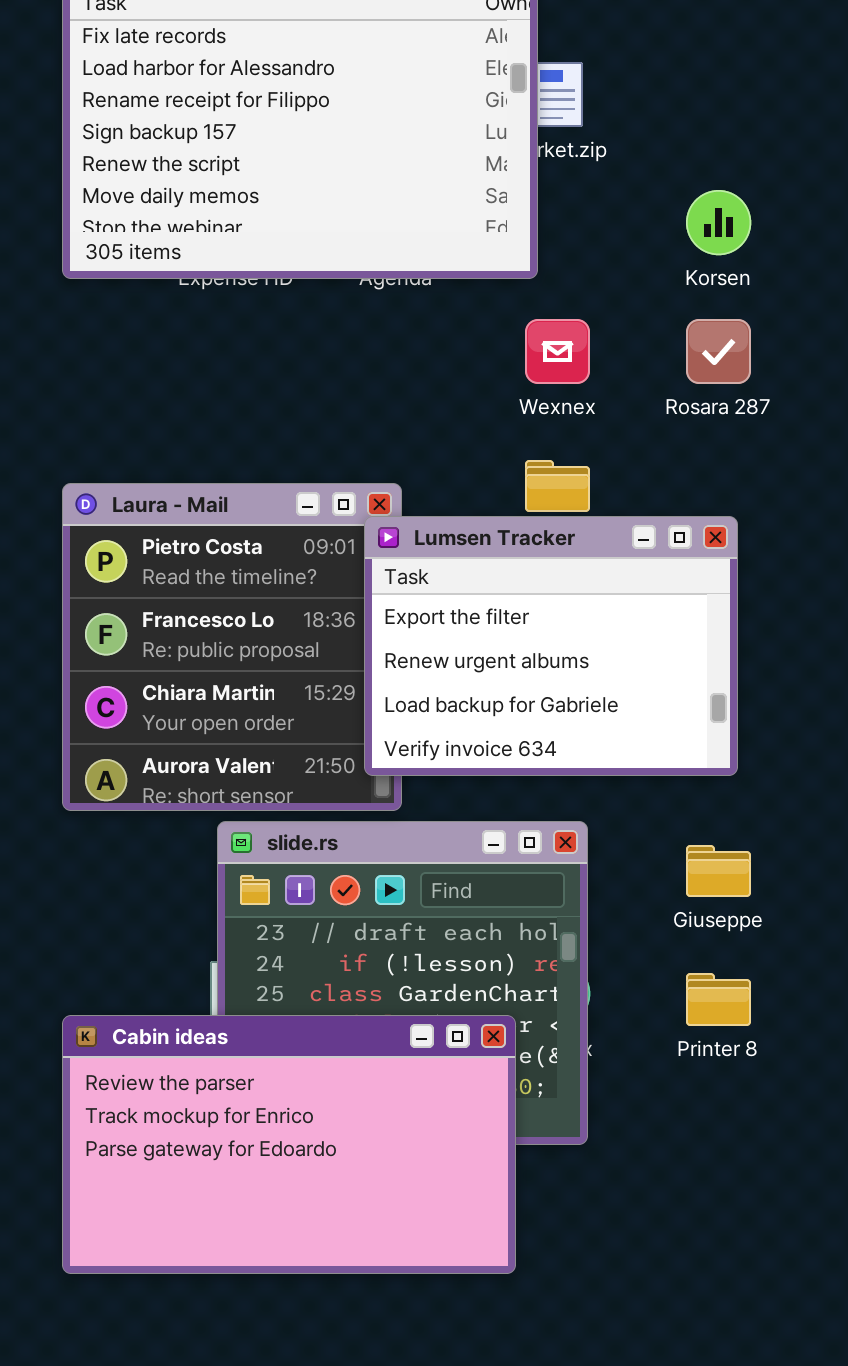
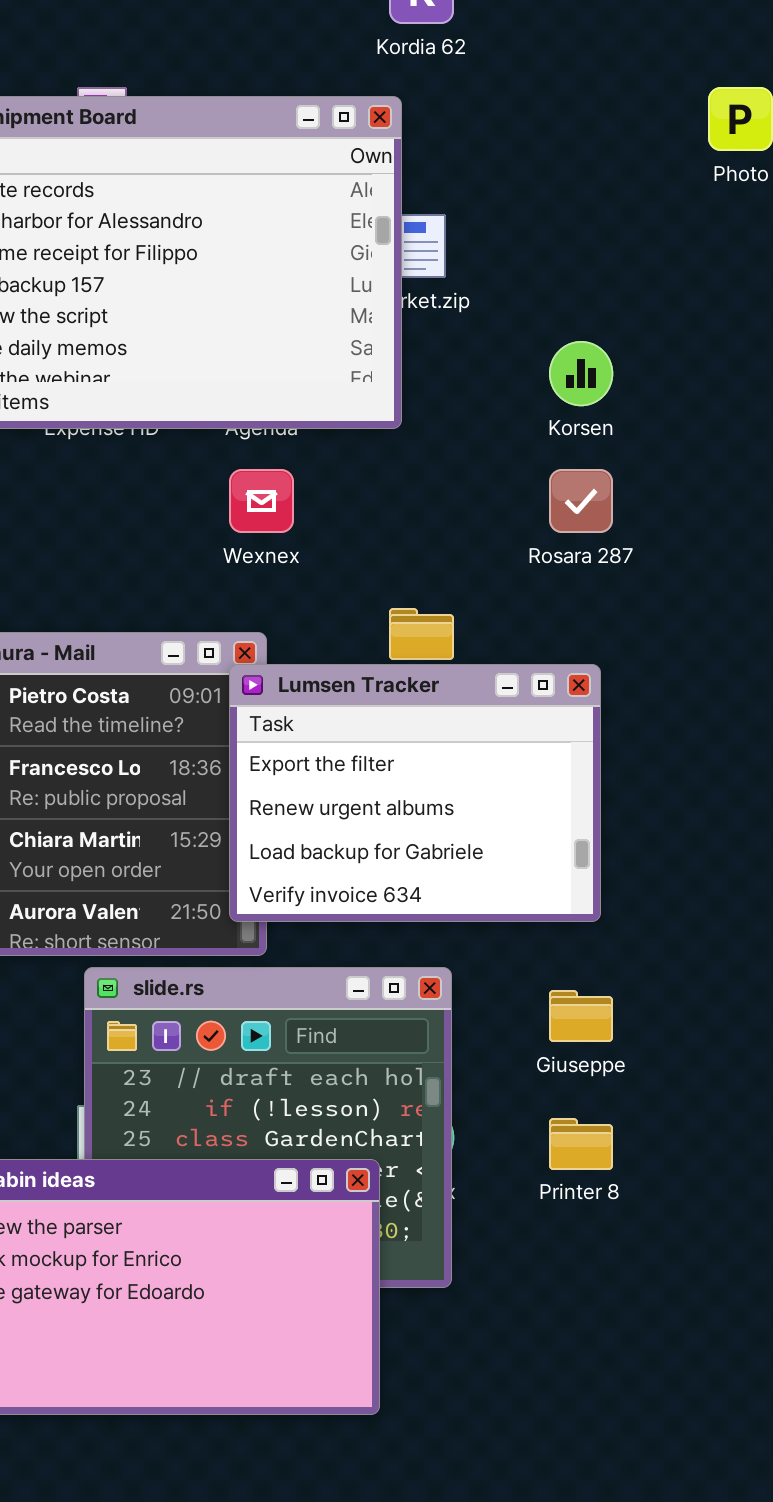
Wexnex: [525,319,590,384] -> [229,469,294,533], moved

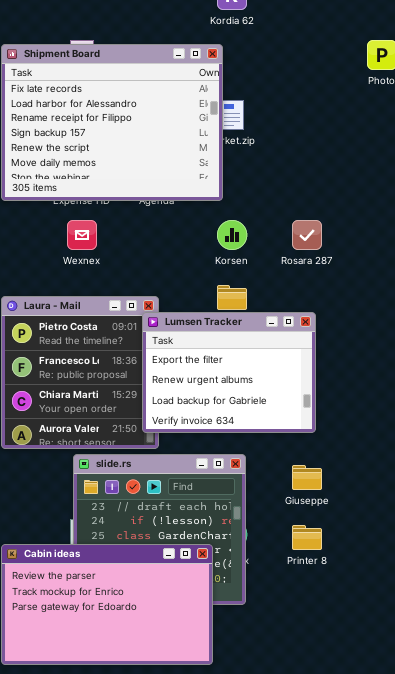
Korsen: [549,341,613,406] -> [217,220,247,250], moved
Wexnex: [229,469,294,533] -> [67,220,97,250], moved

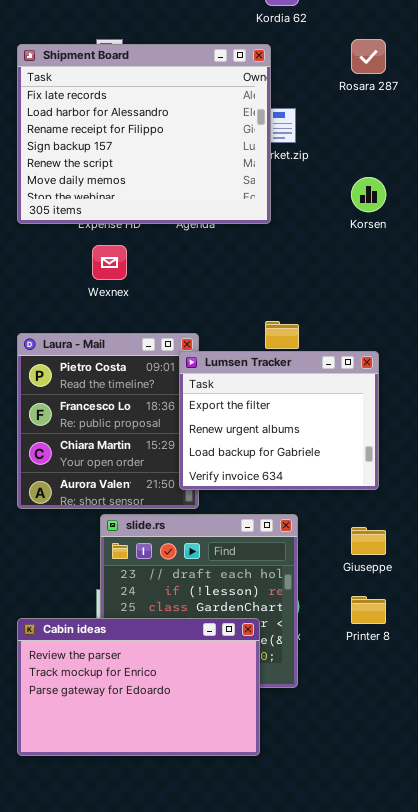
Korsen: [217,220,247,250] -> [351,177,386,212], moved
Rosara 287: [292,220,322,250] -> [351,39,386,74], moved

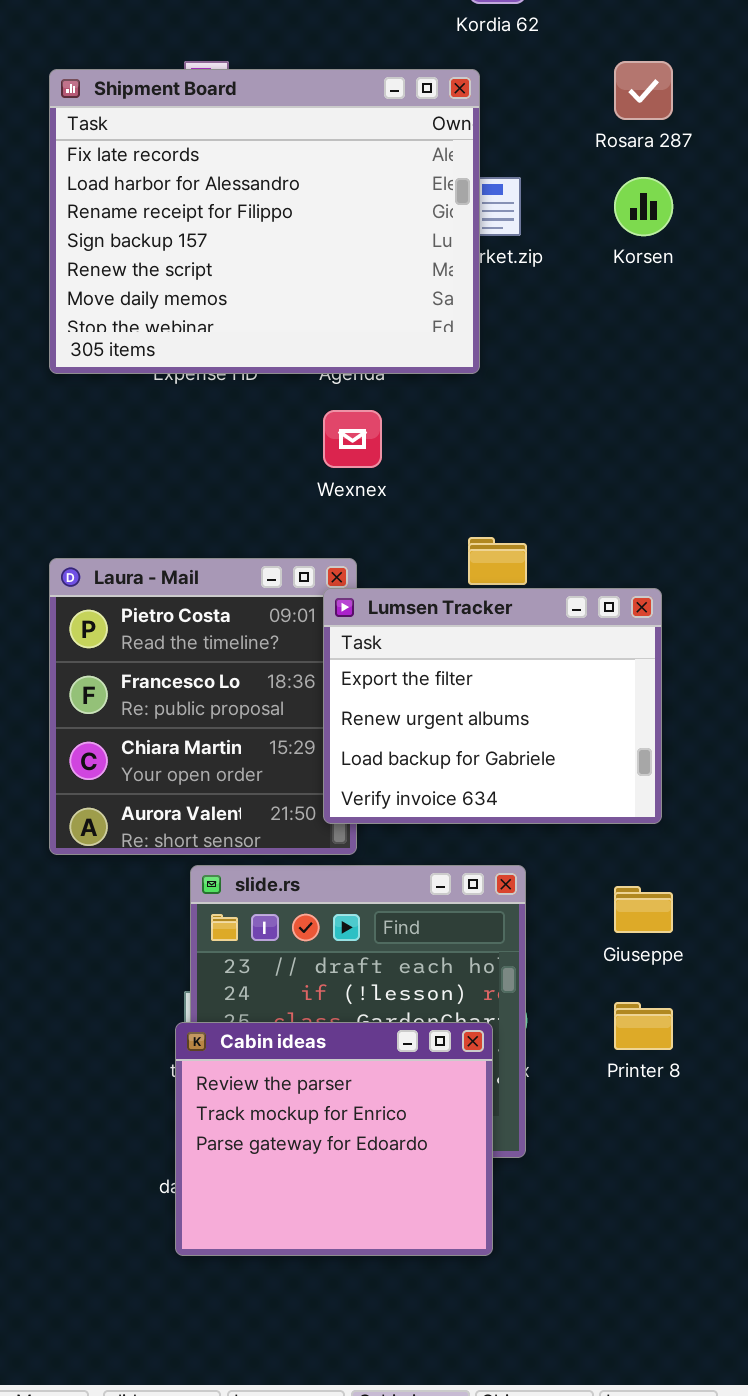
Korsen: [351,177,386,212] -> [614,177,673,236], moved
Wexnex: [92,245,127,280] -> [323,410,382,468], moved
Cabin ideas: [17,618,260,756] -> [175,1022,493,1256], moved, resized

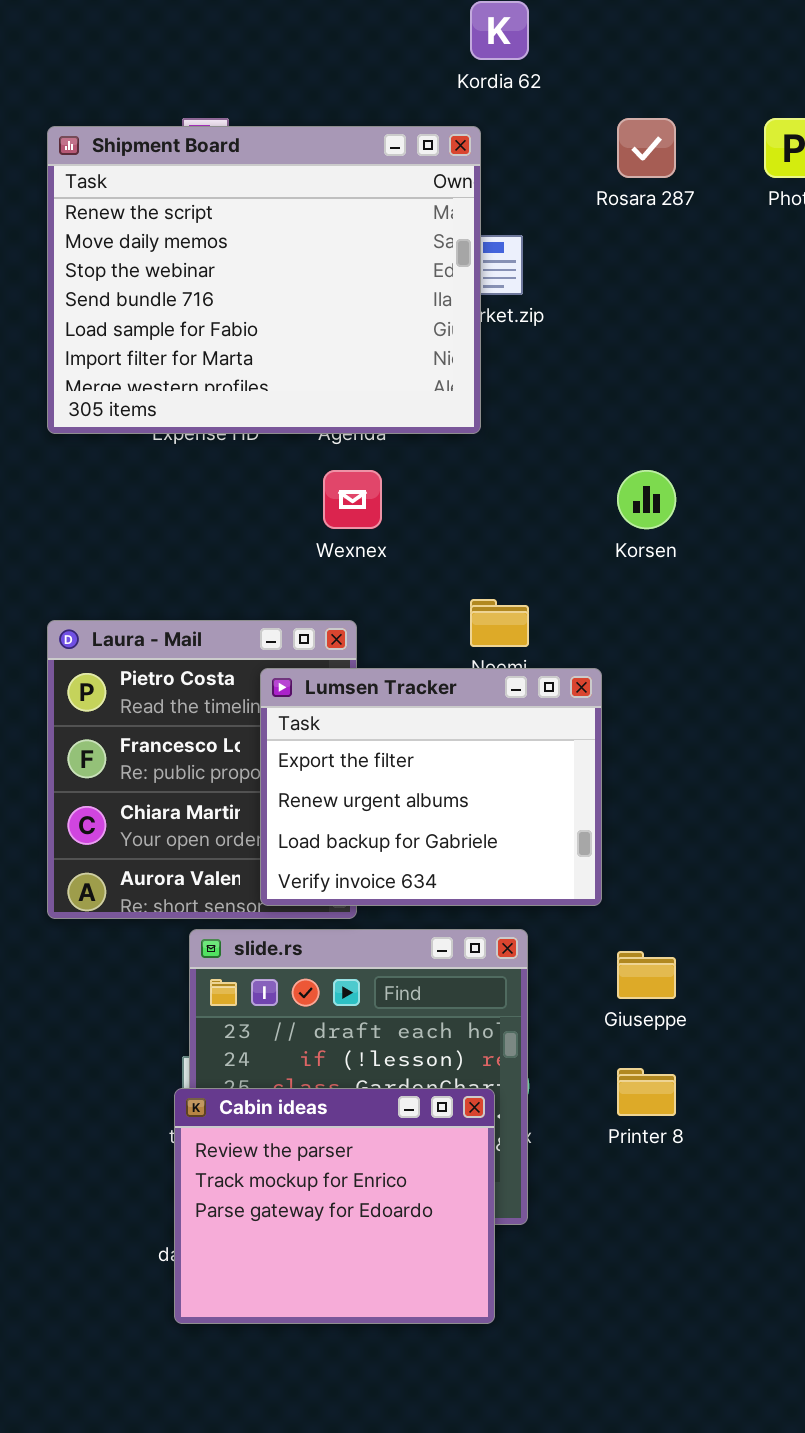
Shipment Board: [49,69,480,374] -> [47,126,481,434], scrolled down 4 rows
Korsen: [614,177,673,236] -> [617,470,676,529], moved
Lumsen Tracker: [323,588,662,824] -> [260,668,602,906], moved

